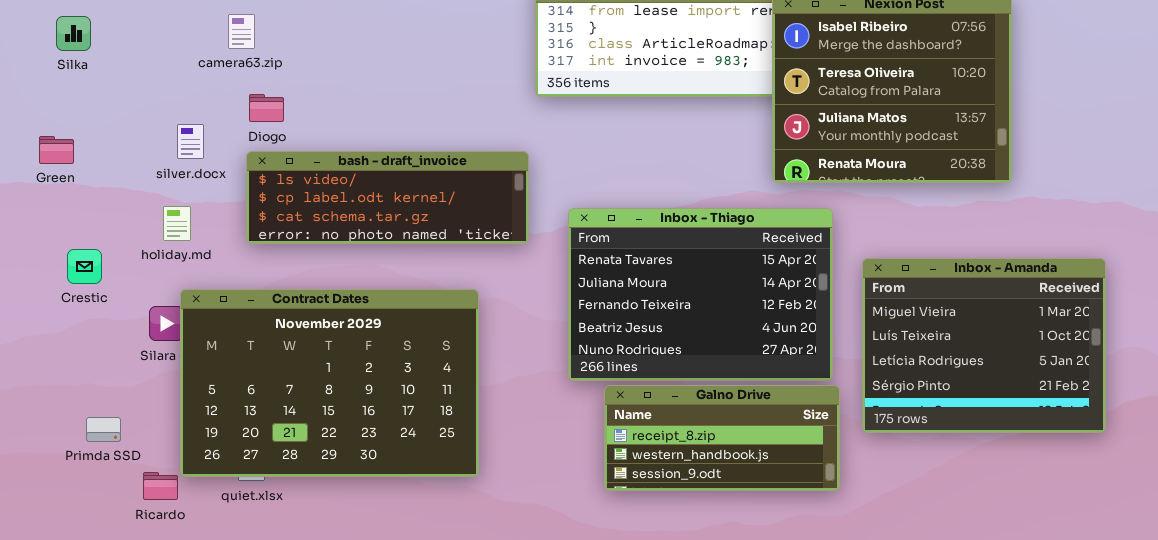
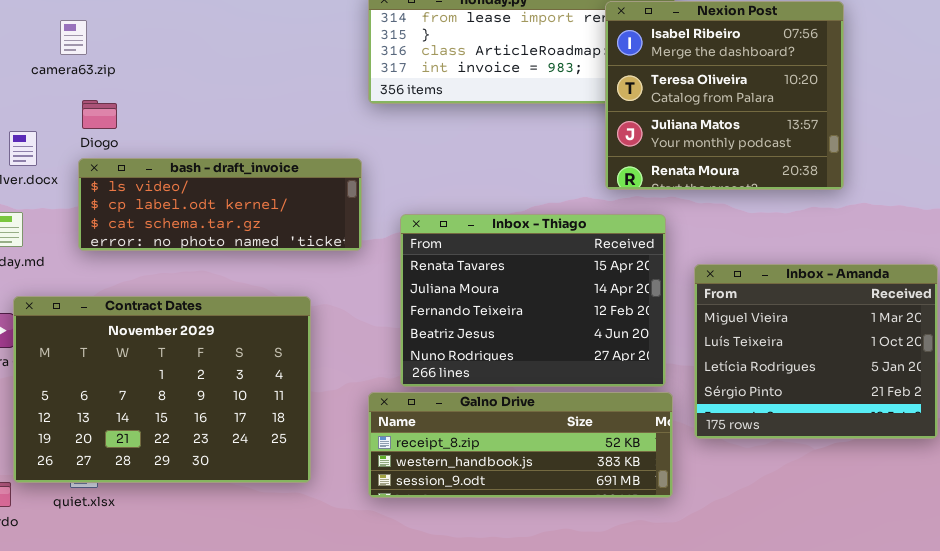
Galno Drive: [604,385,840,491] -> [368,392,673,498], resized

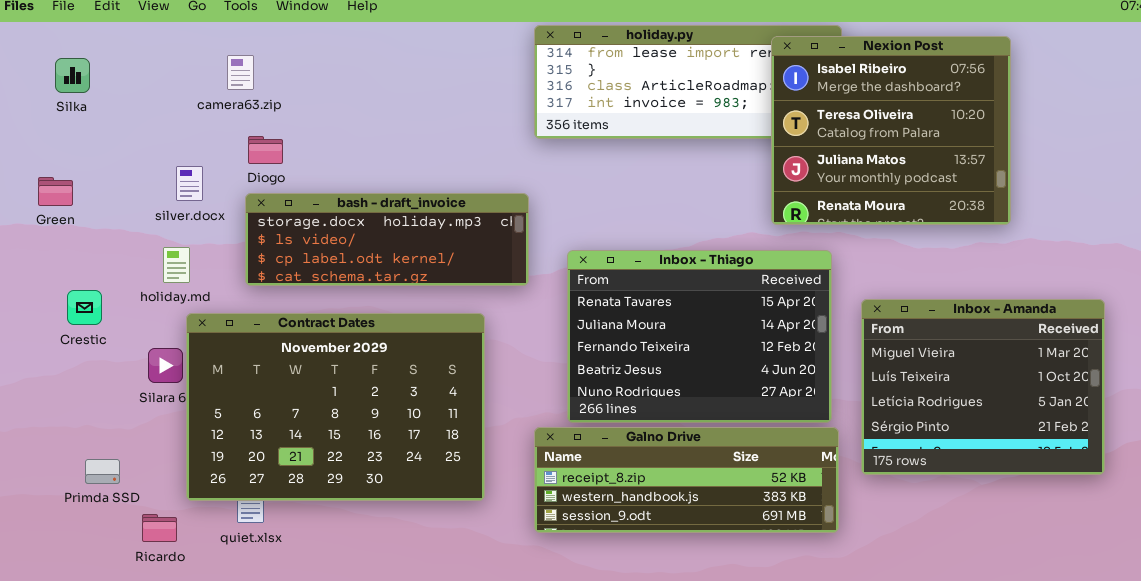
bash - draft_invoice: [78,158,362,251] -> [245,193,529,286], scrolled up 1 row
Contract Dates: [13,296,311,483] -> [186,313,485,501], moved

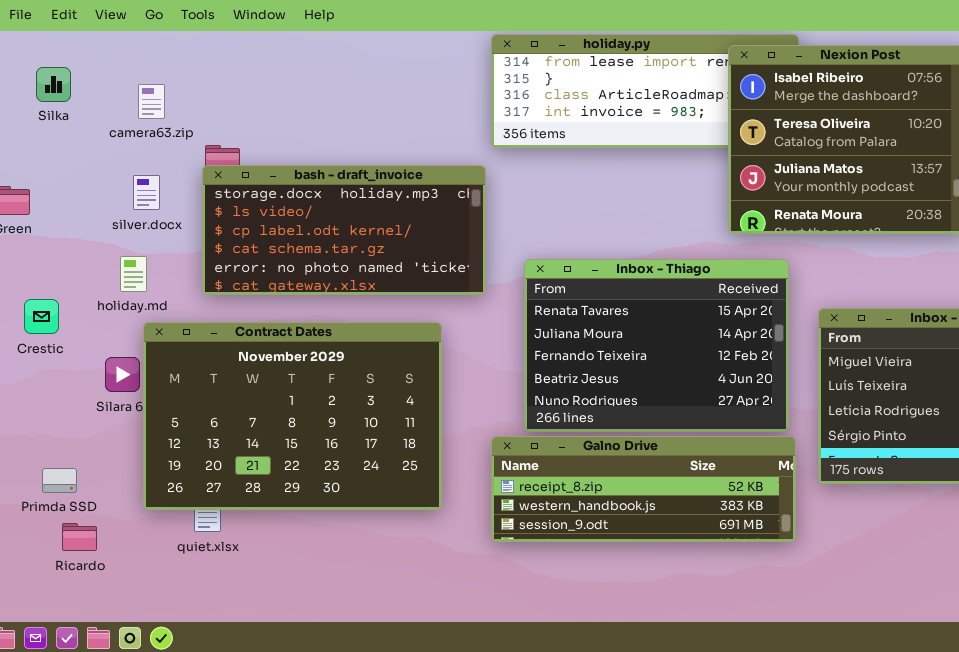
camera63.zip: [227,55,254,90] -> [138,84,165,119], moved
Silka: [55,58,90,93] -> [36,67,71,102], moved
bash - draft_invoice: [245,193,529,286] -> [202,165,486,295], resized
Ricardo: [142,514,177,542] -> [62,523,97,551], moved

